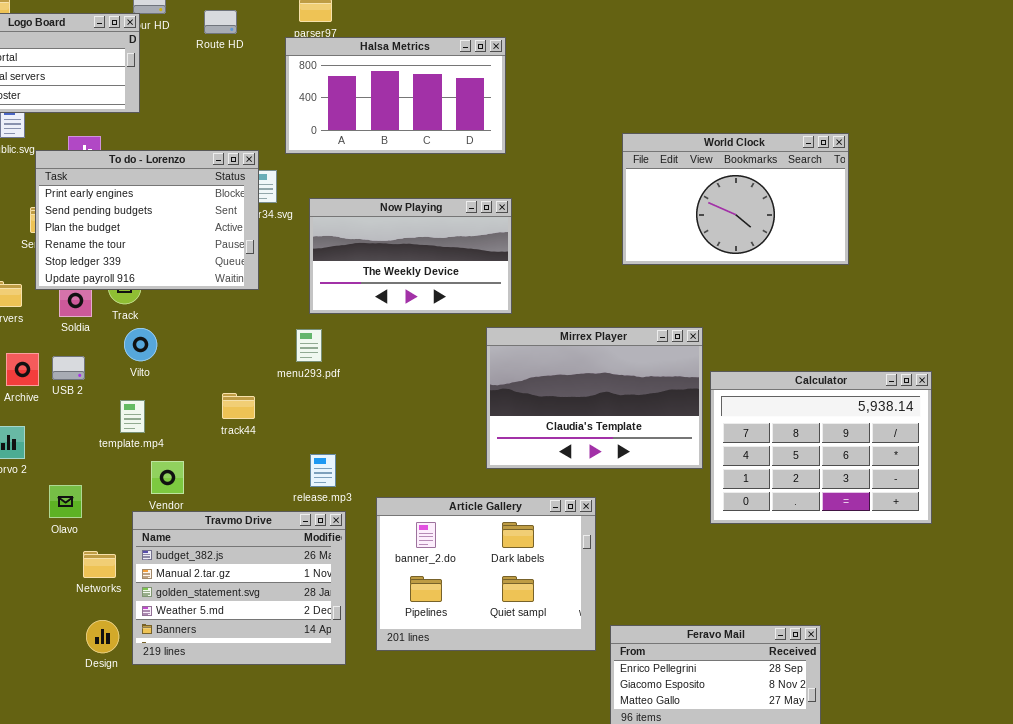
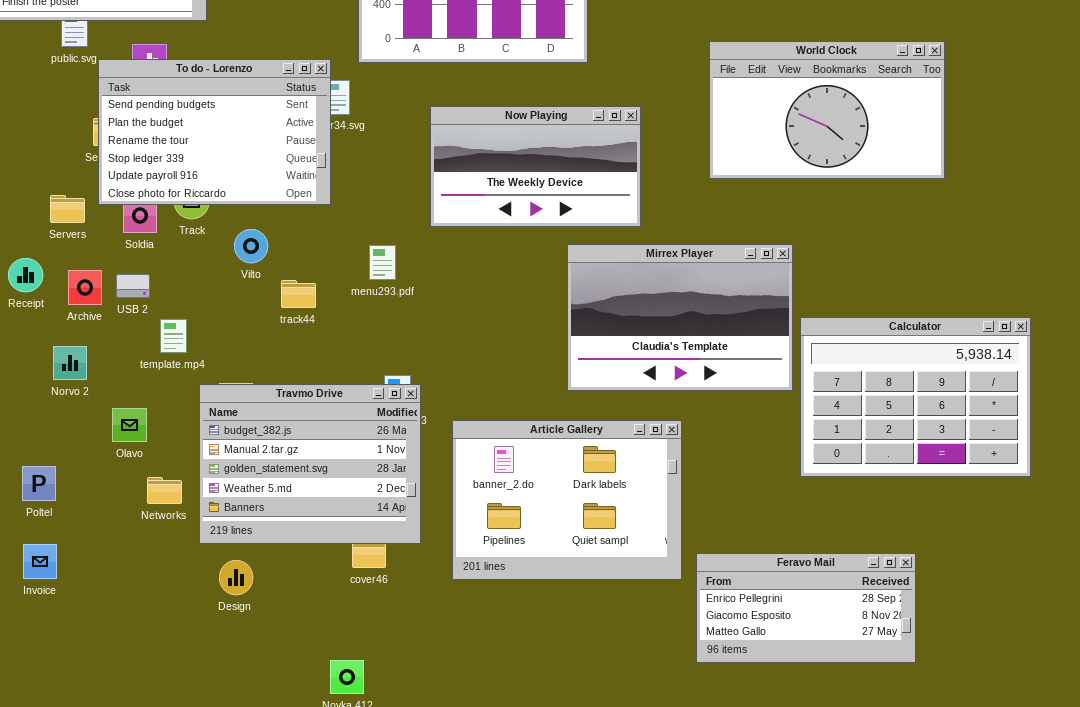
To do - Lorenzo: [35,150,259,290] -> [98,59,331,205], scrolled down 1 row
Now Playing: [309,198,512,314] -> [430,106,641,227], moved
Vilto: [124,328,157,361] -> [234,229,268,263], moved
Calculator: [710,371,932,524] -> [800,317,1031,477], moved
track44: [222,393,255,419] -> [281,280,316,308], moved
template.mp4: [120,400,145,433] -> [160,319,187,353], moved
Travmo Drive: [132,511,346,665] -> [199,384,421,544], moved
Design: [86,620,119,653] -> [219,560,253,595], moved

